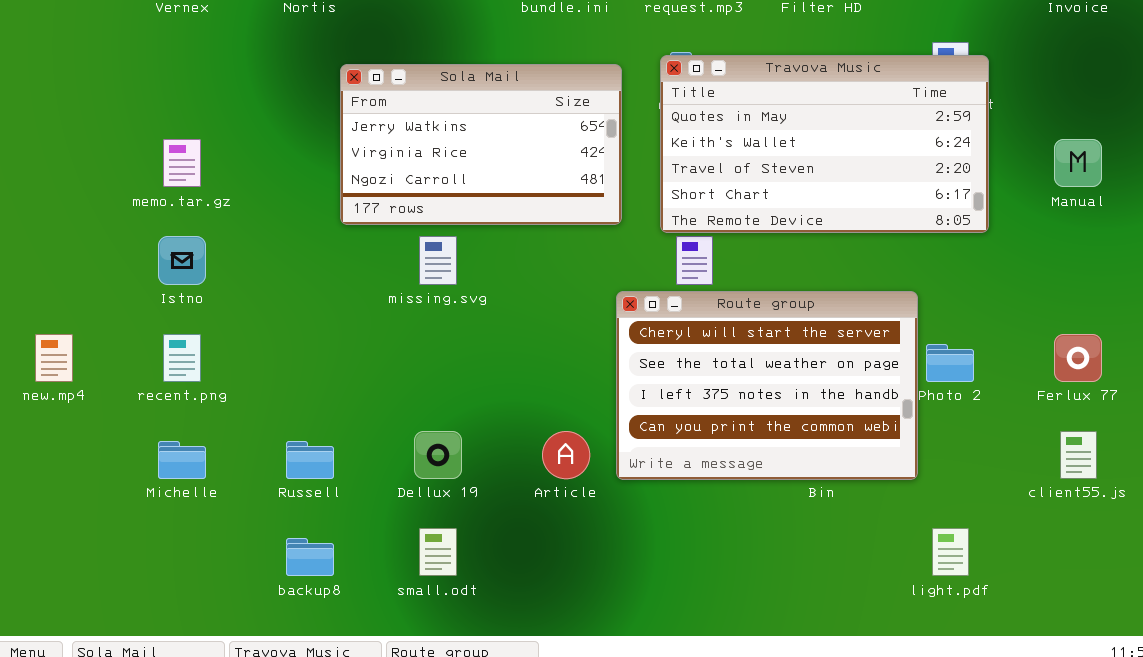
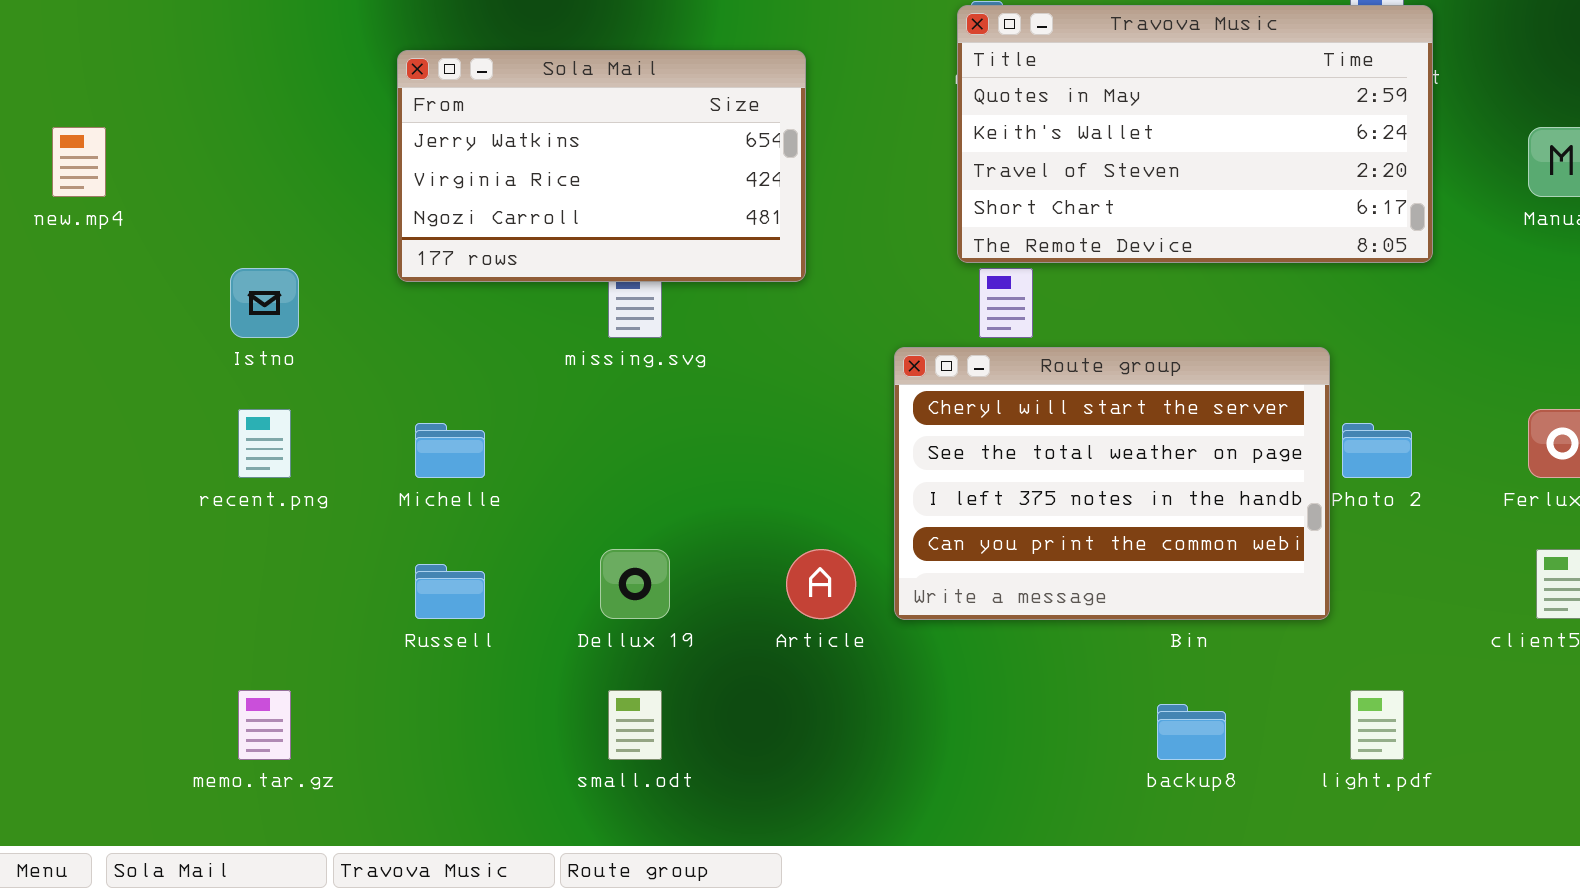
Sola Mail: [340,64,622,225] -> [397,50,806,282], moved
memo.tar.gz: [163,139,201,187] -> [238,690,291,760], moved
new.mp4: [35,334,73,382] -> [52,127,106,197], moved
Michelle: [158,441,206,479] -> [415,423,485,478], moved
backup8: [286,538,334,576] -> [1157,704,1226,760], moved

